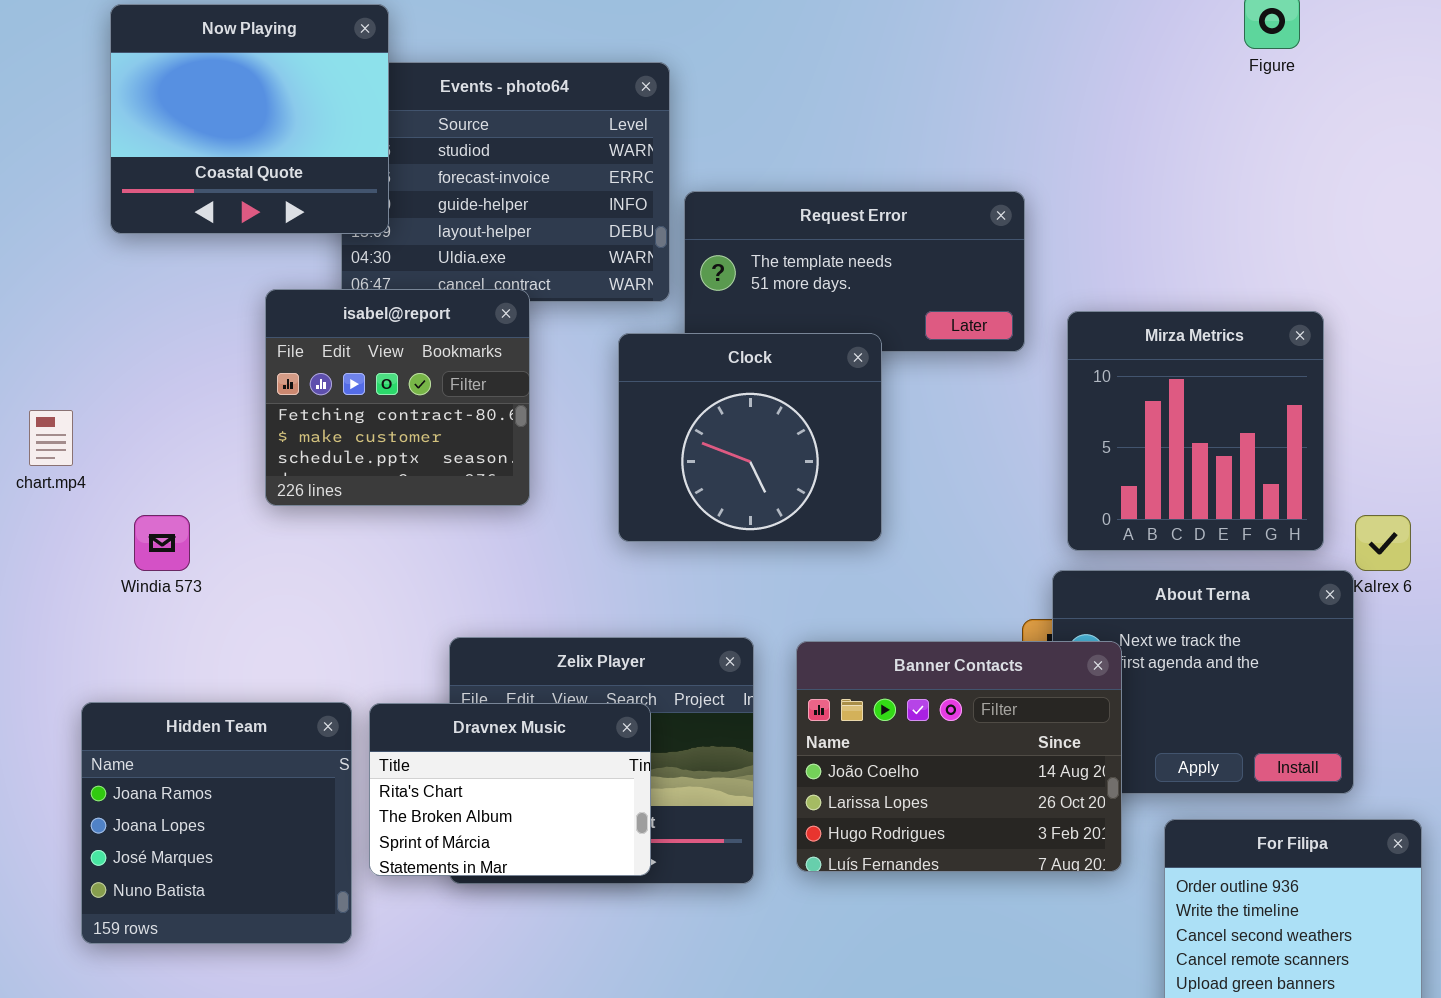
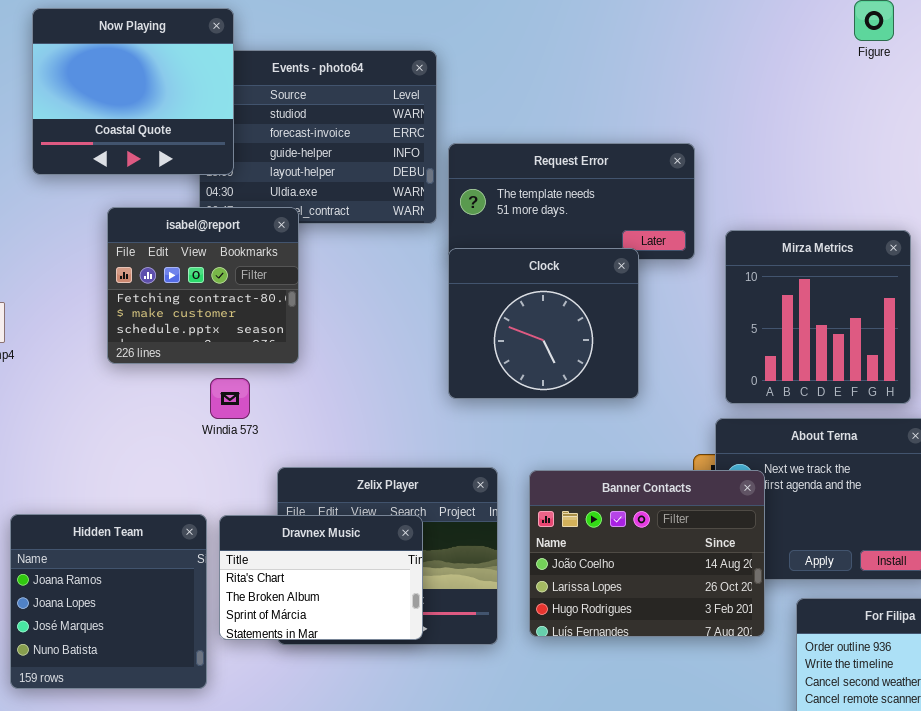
isabel@report: [265,289,530,506] -> [107,207,299,364], moved
Clock: [618,333,882,542] -> [448,248,639,399], moved
Windia 573: [134,515,190,571] -> [210,378,250,419], moved

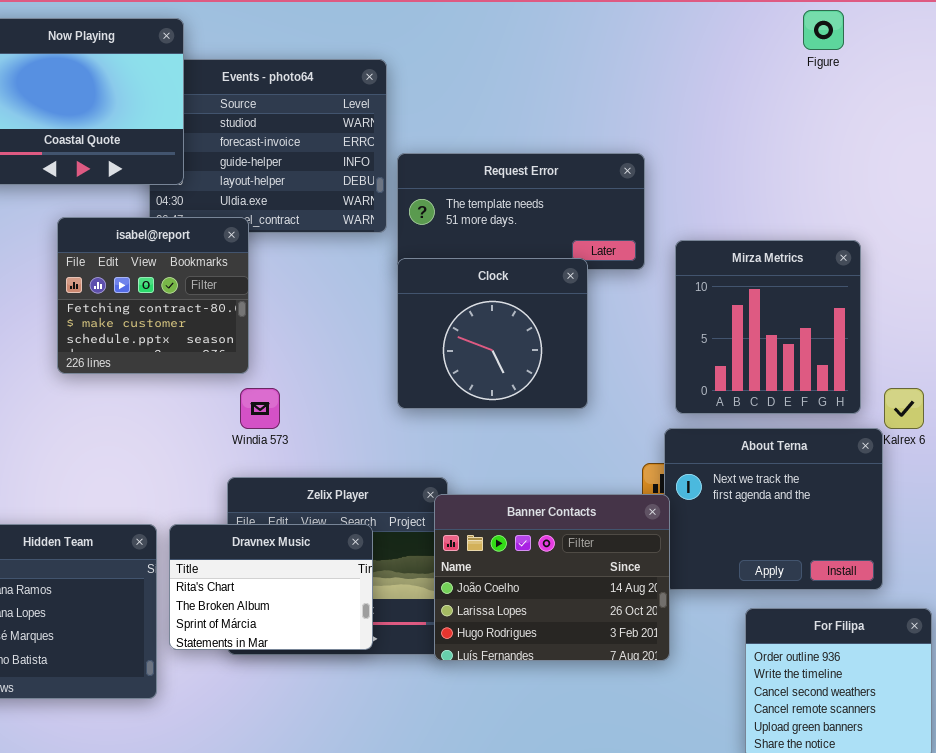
Windia 573: [210,378,250,419] -> [240,388,280,429], moved
Banner Contacts: [529,470,765,637] -> [434,494,670,661], moved

